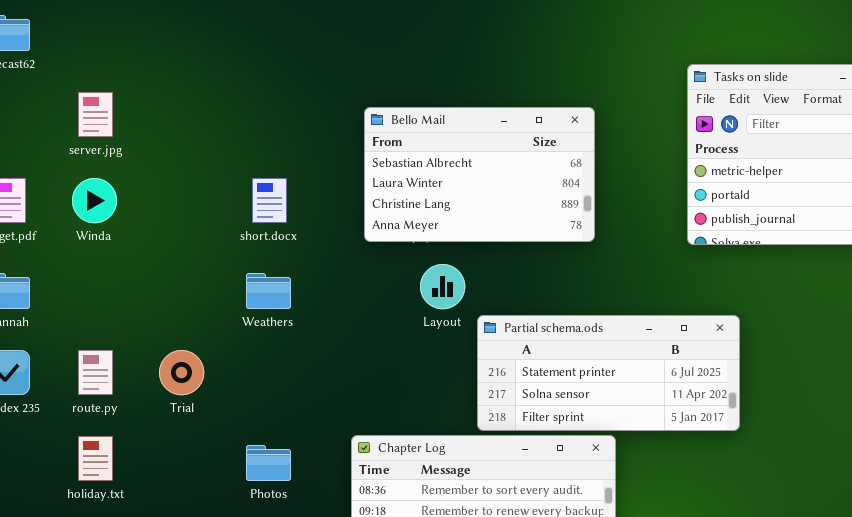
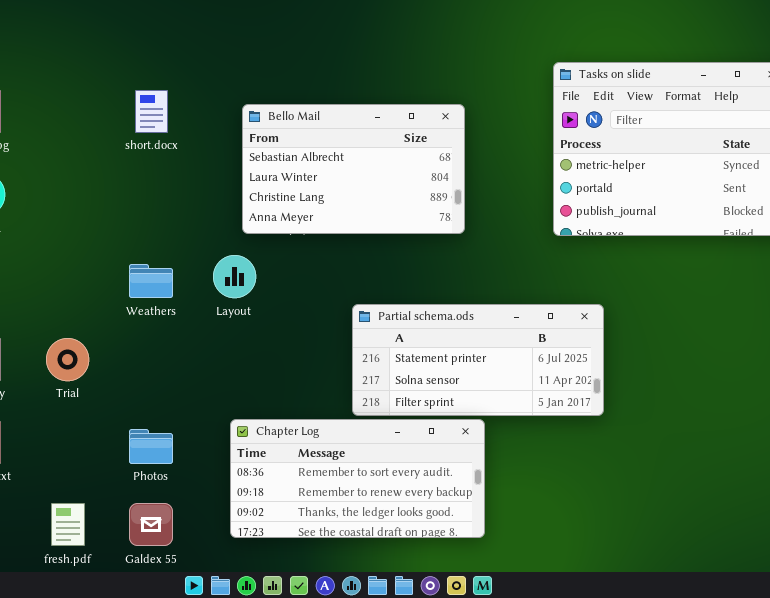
short.docx: [252,178,287,223] -> [135,90,168,133], moved
Layout: [420,264,465,309] -> [213,255,256,298], moved

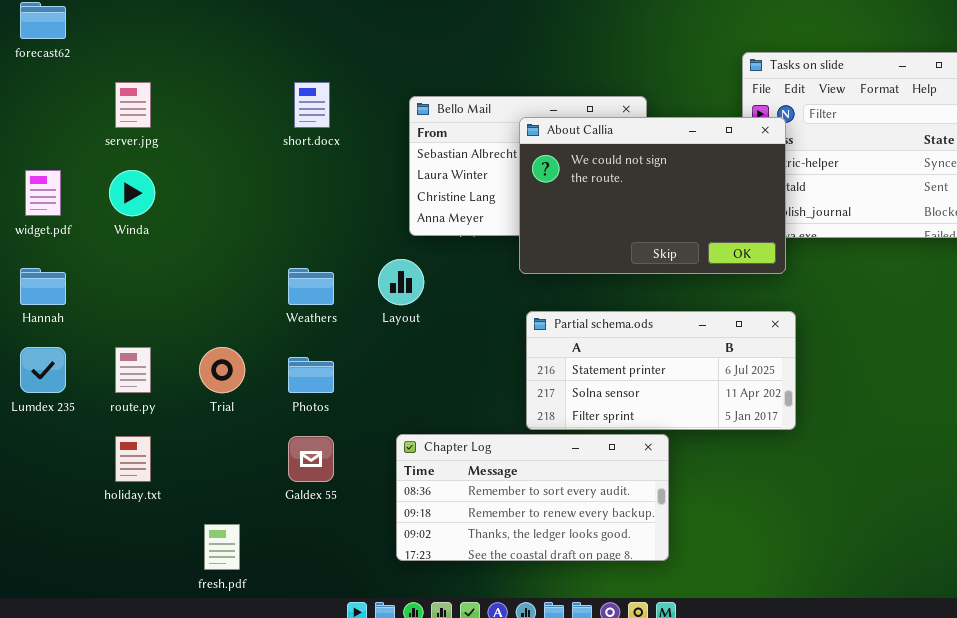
About Callia: none -> [519,117,786,274], opened
Photos: [129,429,173,464] -> [288,357,334,393], moved
Galdex 55: [129,503,173,546] -> [288,436,334,482], moved

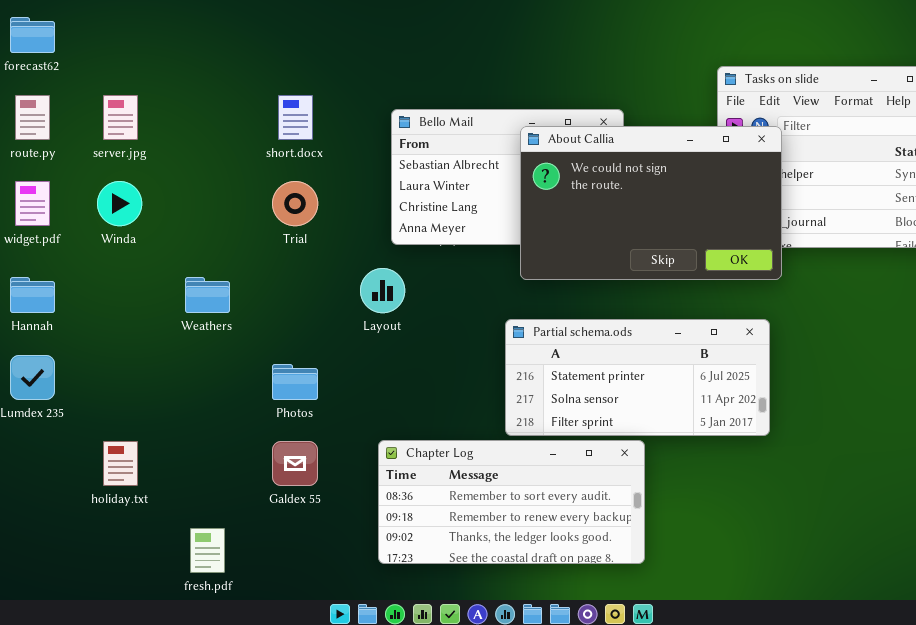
About Callia: [519,117,786,274] -> [520,126,782,280], moved
Weathers: [288,268,334,305] -> [185,277,230,313], moved
route.py: [115,347,151,393] -> [15,95,50,140], moved
Trial: [199,347,245,393] -> [272,181,318,226], moved

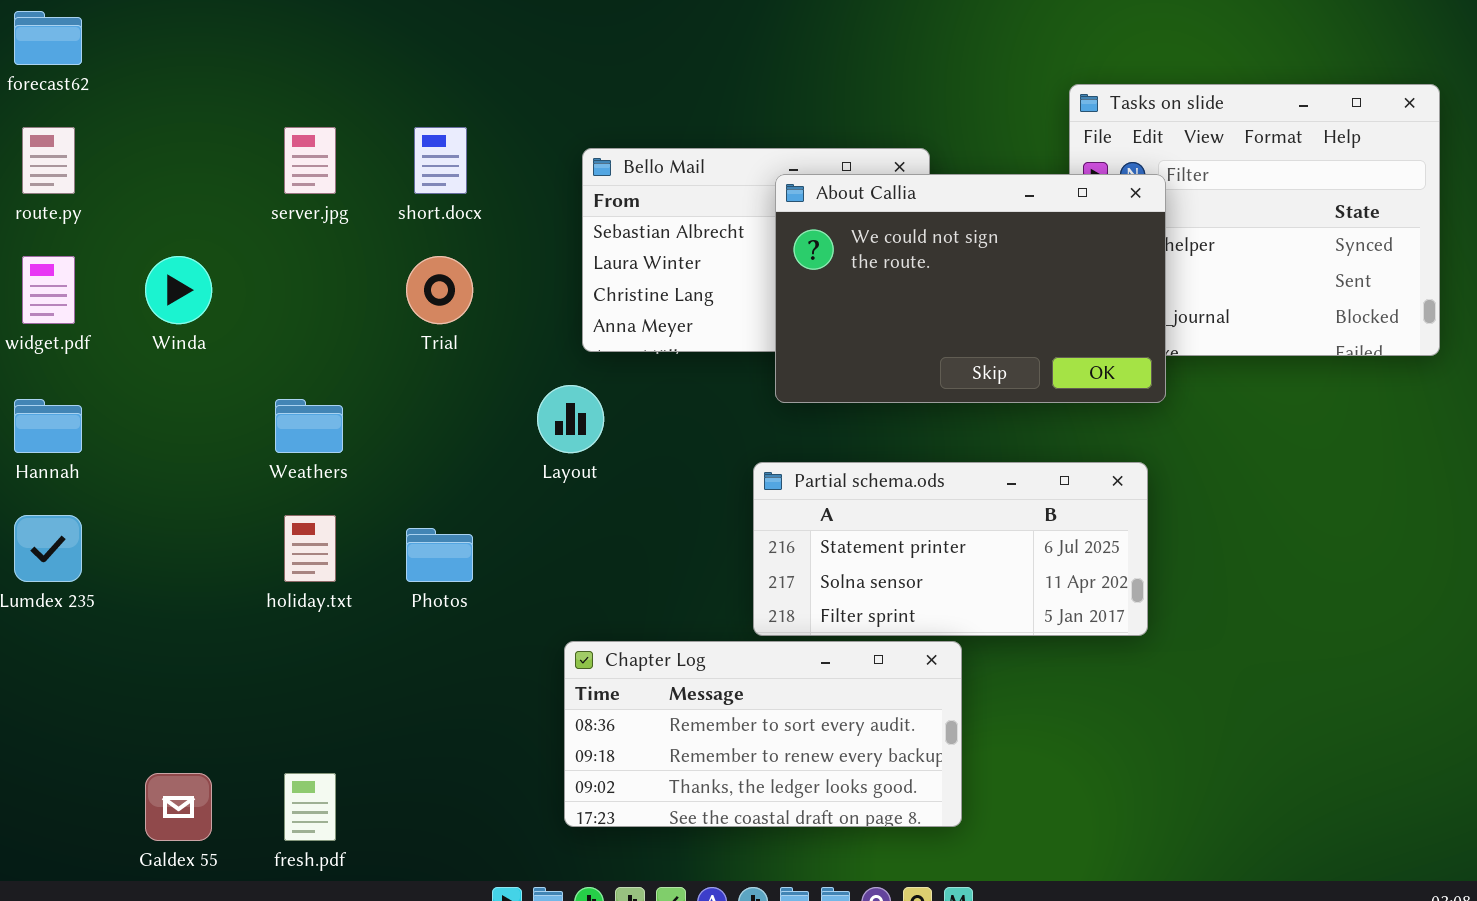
server.jpg: [103,95,138,140] -> [284,127,336,194], moved
holiday.txt: [103,441,138,486] -> [284,515,336,582], moved
Galdex 55: [272,441,318,486] -> [145,773,212,841], moved

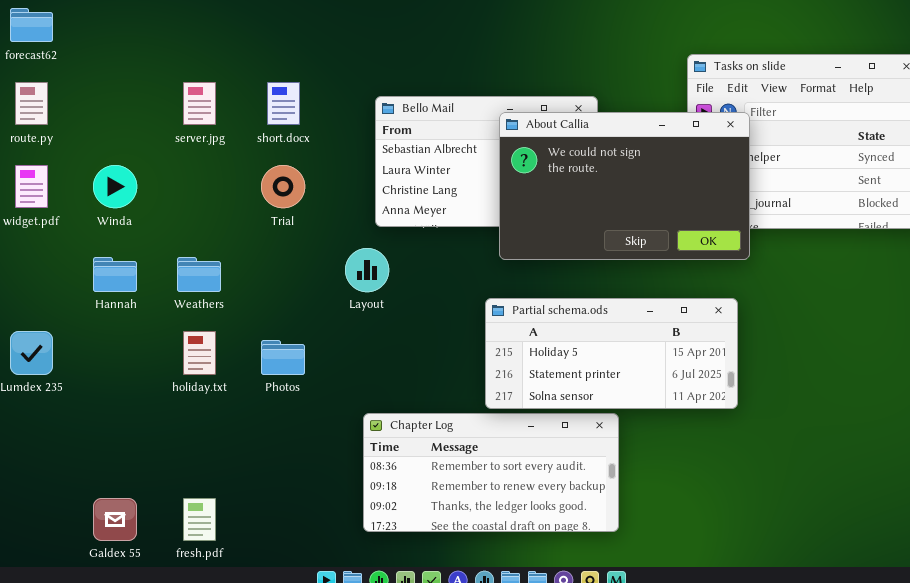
Hannah: [14,399,82,453] -> [93,257,137,292], moved
Partial schema.ods: [753,462,1148,636] -> [485,298,738,409], scrolled up 1 row

